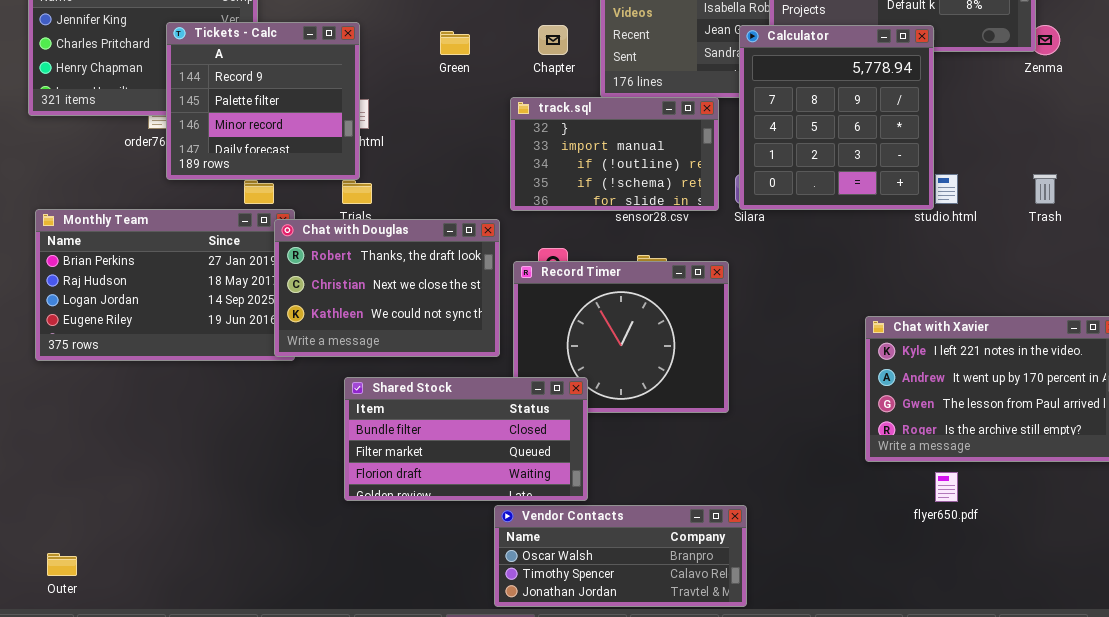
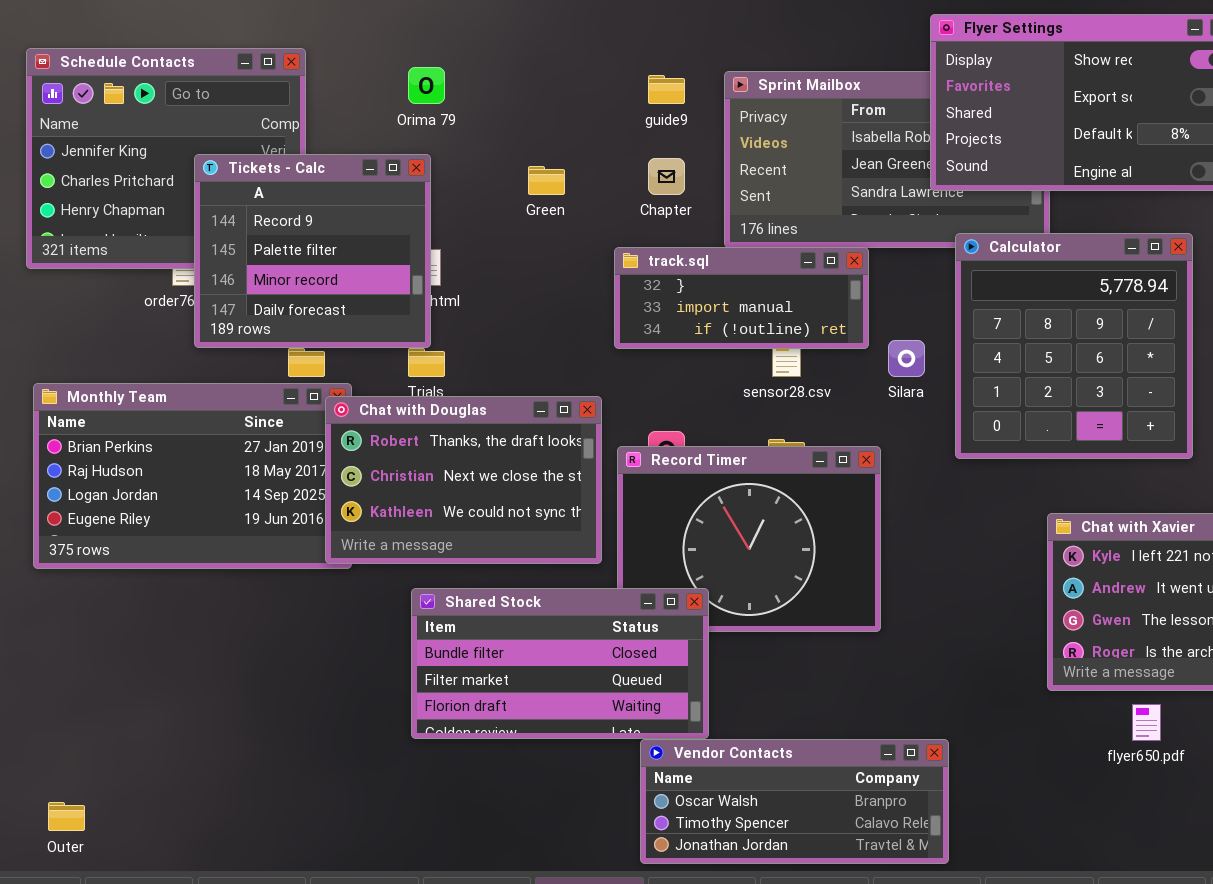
Calculator: [739,25,934,210] -> [955,233,1193,459], moved
track.sql: [510,97,719,211] -> [614,247,869,349], resized
Vendor Contacts: [494,505,747,607] -> [640,739,949,864], moved

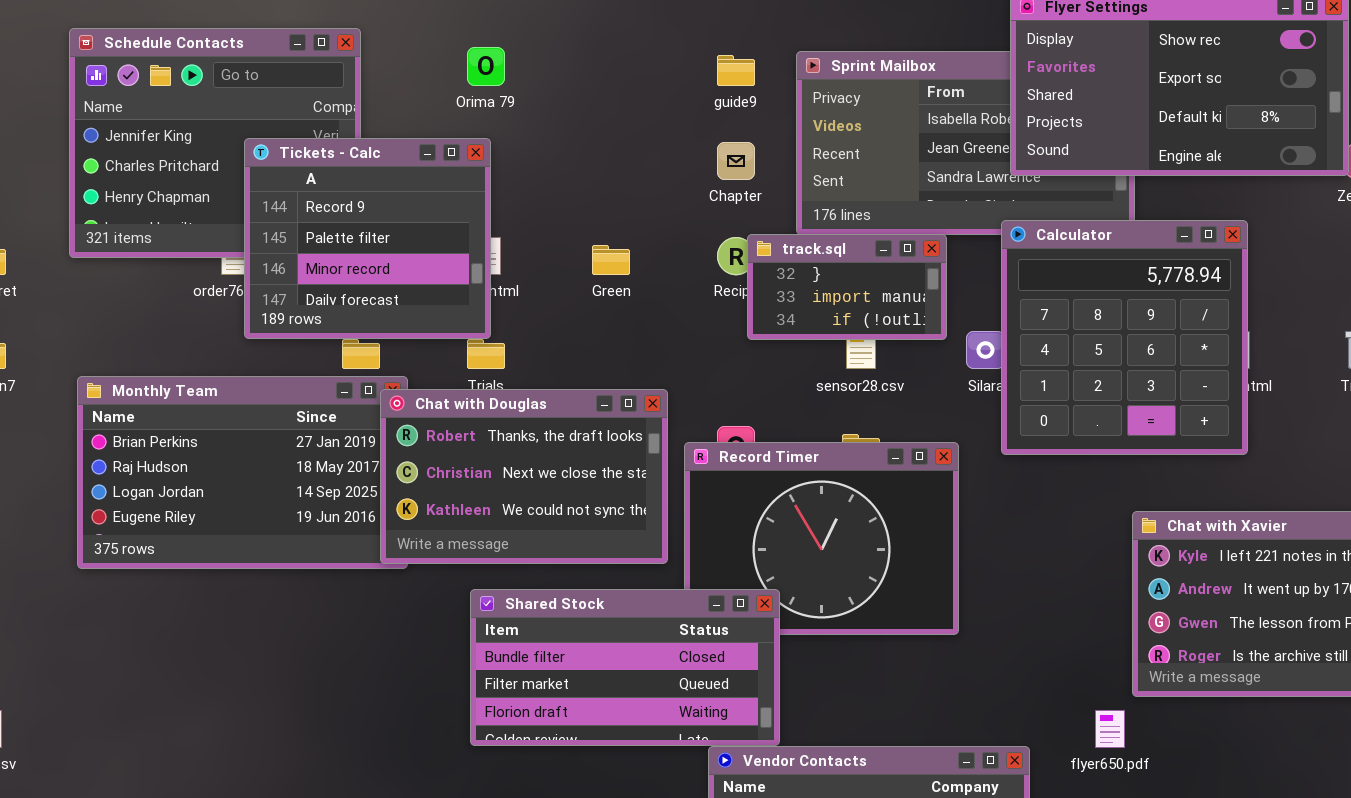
Green: [528,166,565,195] -> [592,245,630,275], moved
Calculator: [955,233,1193,459] -> [1001,220,1248,455], moved
track.sql: [614,247,869,349] -> [747,234,947,340], resized
flyer650.pdf: [1132,704,1161,741] -> [1095,710,1125,748], moved

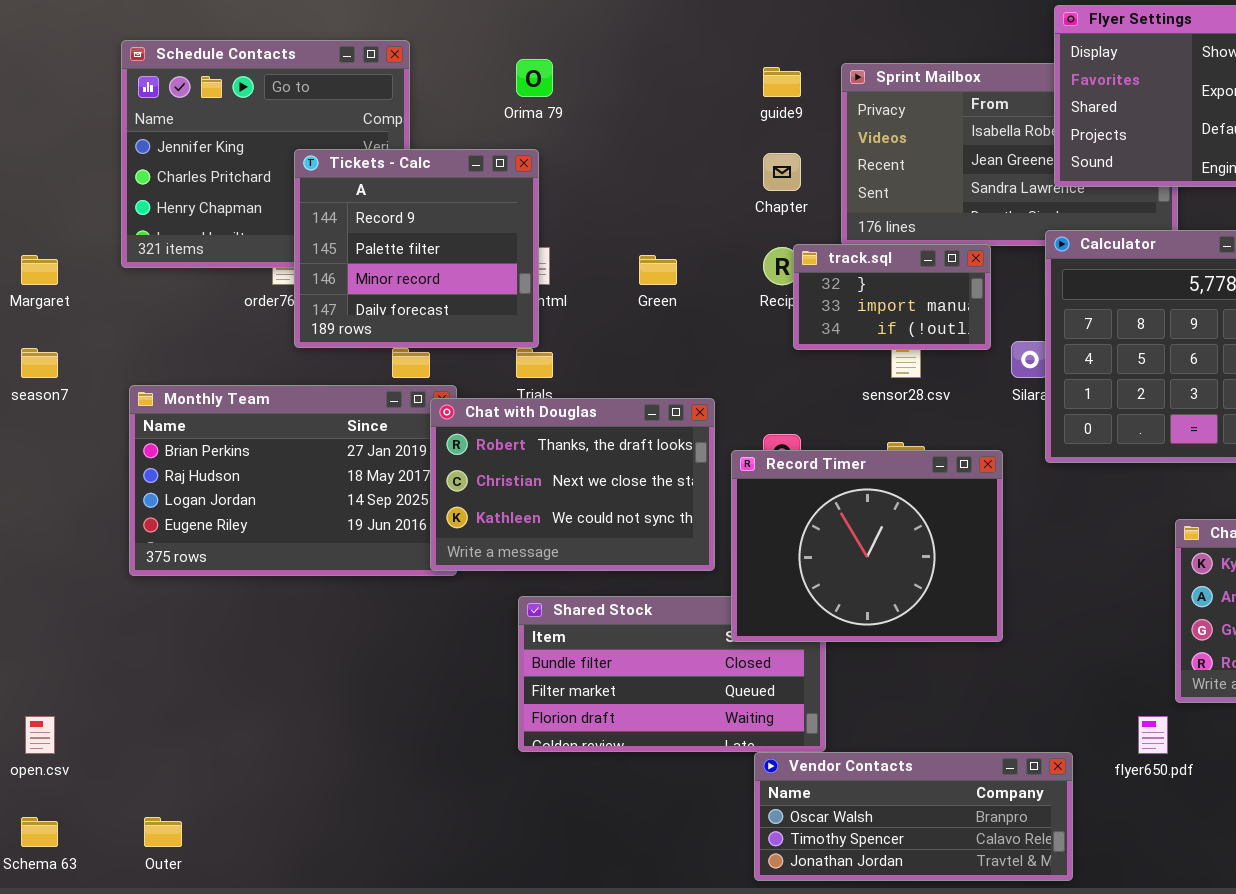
Record Timer: [684,442,959,635] -> [731,450,1003,642], raised

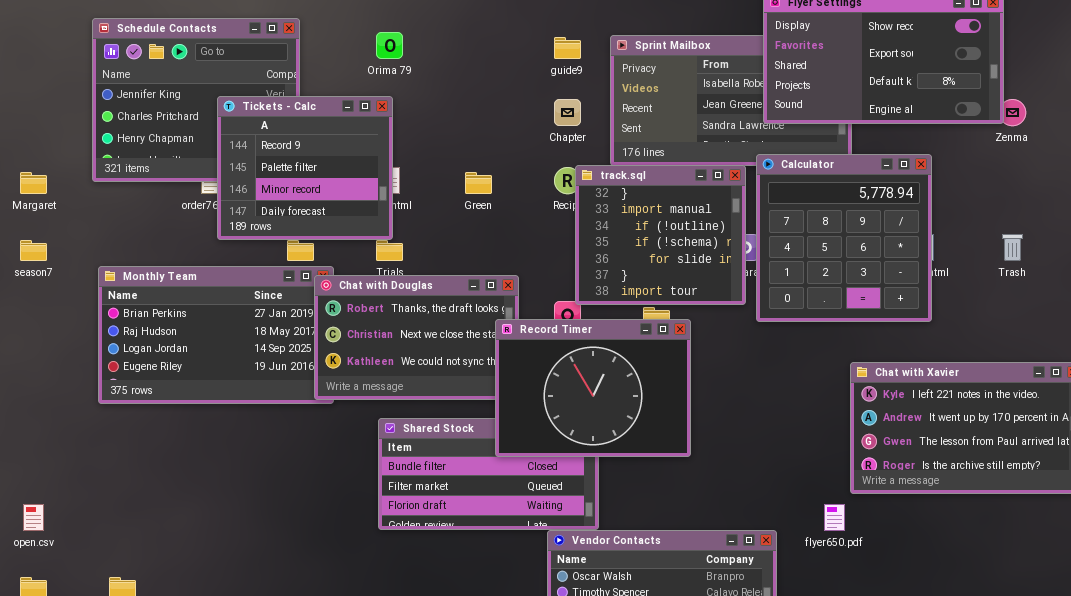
track.sql: [793,244,991,350] -> [575,165,746,305], resized
Record Timer: [731,450,1003,642] -> [495,319,691,457], moved

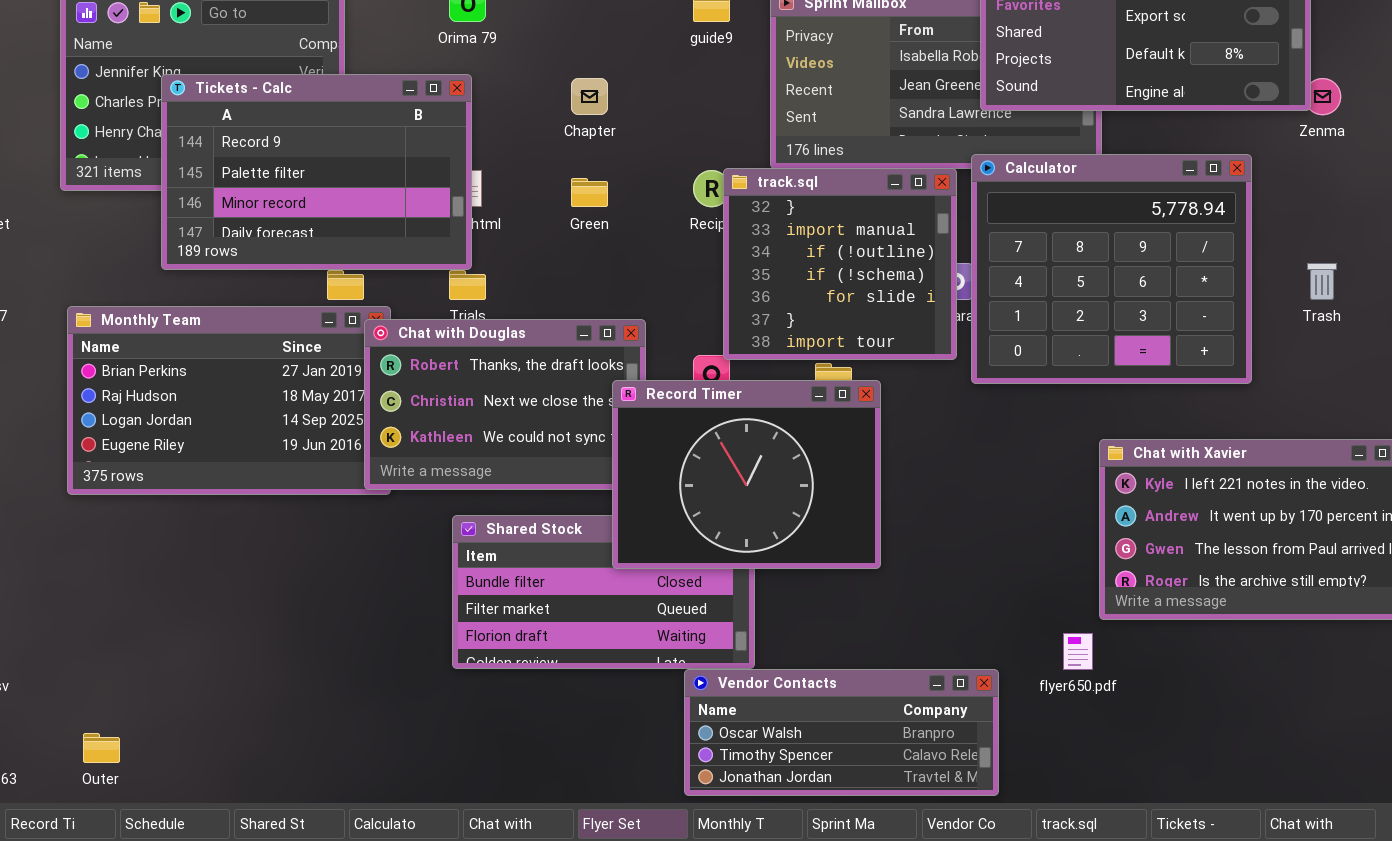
Tickets - Calc: [217,96,393,240] -> [161,74,472,270], resized
Chapter: [554,99,581,126] -> [571,78,608,115], moved
Calculator: [756,154,932,322] -> [971,154,1252,384], resized

